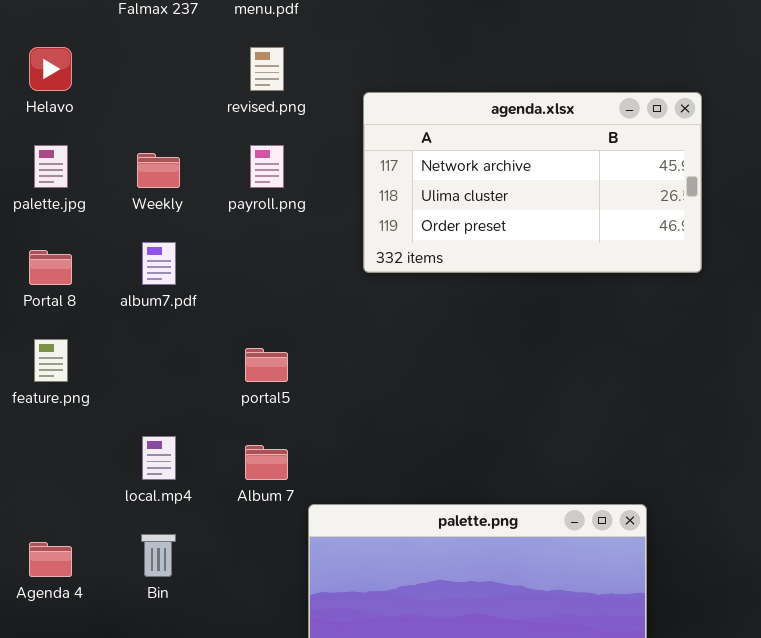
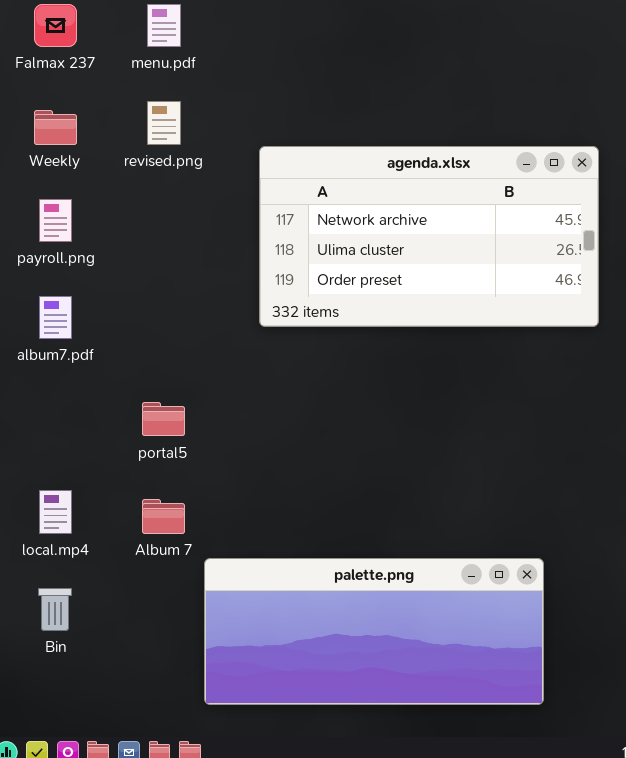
payroll.png: [250,145,284,188] -> [39,199,72,242], moved
Weekly: [137,153,180,188] -> [34,110,77,145], moved

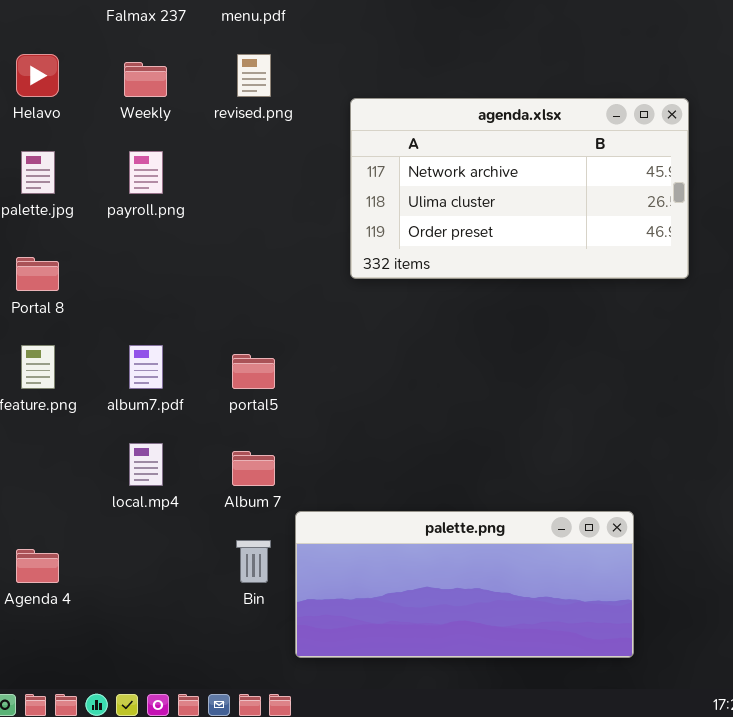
album7.pdf: [39,296,72,339] -> [129,345,163,389], moved
Bin: [38,588,72,631] -> [236,540,271,583], moved

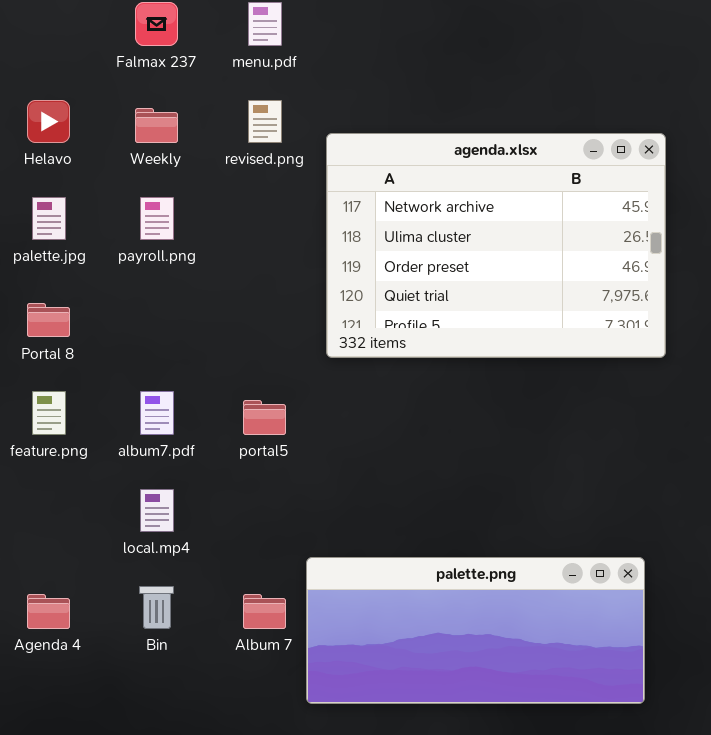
agenda.xlsx: [350,98,689,279] -> [326,133,666,358], moved, resized
Album 7: [232,451,275,486] -> [243,594,286,629], moved
Bin: [236,540,271,583] -> [139,586,174,629], moved

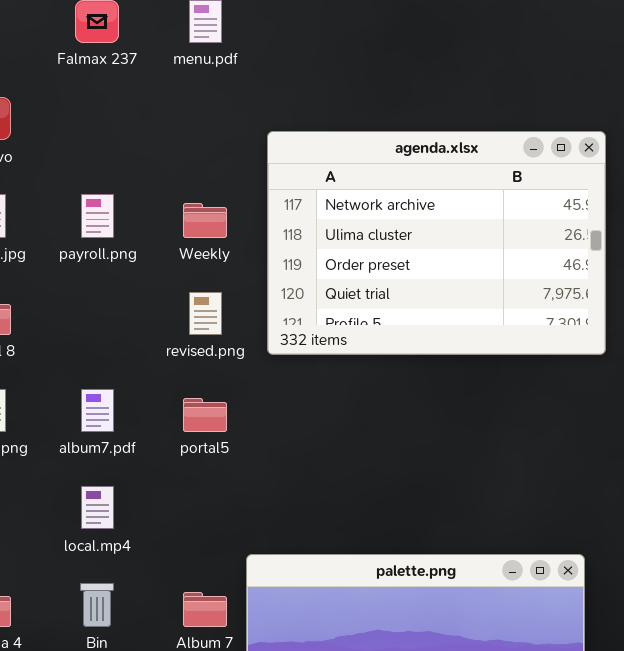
revised.png: [248,100,282,143] -> [189,292,222,335], moved
Weekly: [135,108,178,143] -> [183,203,227,238], moved

